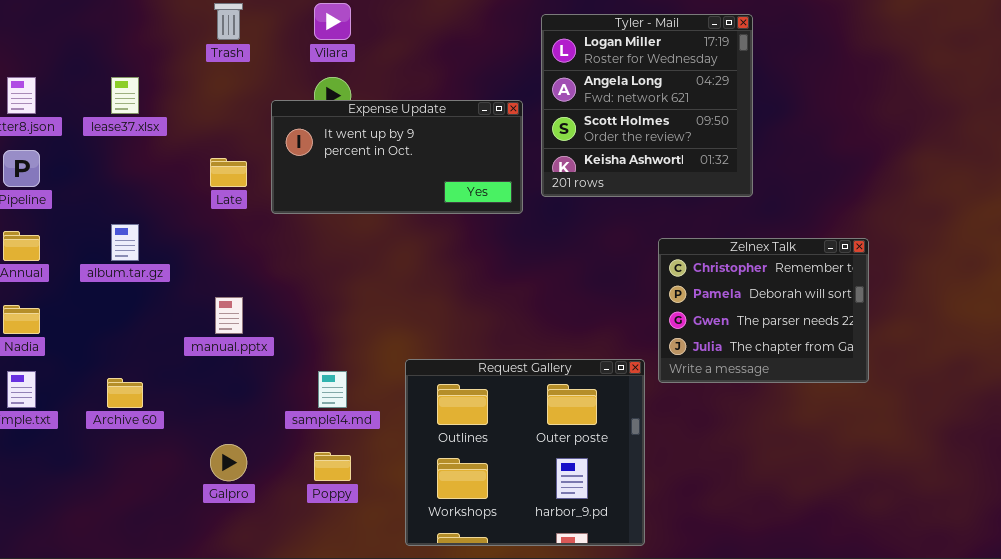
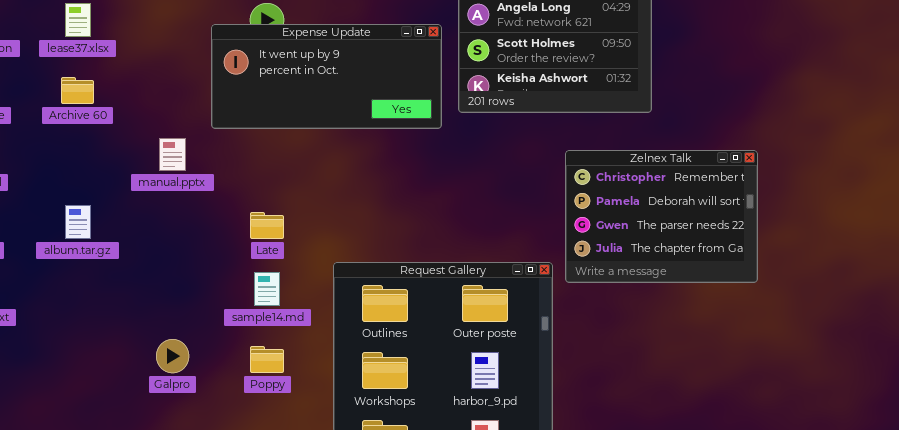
Late: [210,158,247,187] -> [250,212,284,239], moved
album.tar.gz: [111,224,139,261] -> [65,205,91,239], moved
manual.pptx: [215,297,243,334] -> [159,138,186,171], moved
Archive 60: [107,378,143,408] -> [61,77,94,104], moved

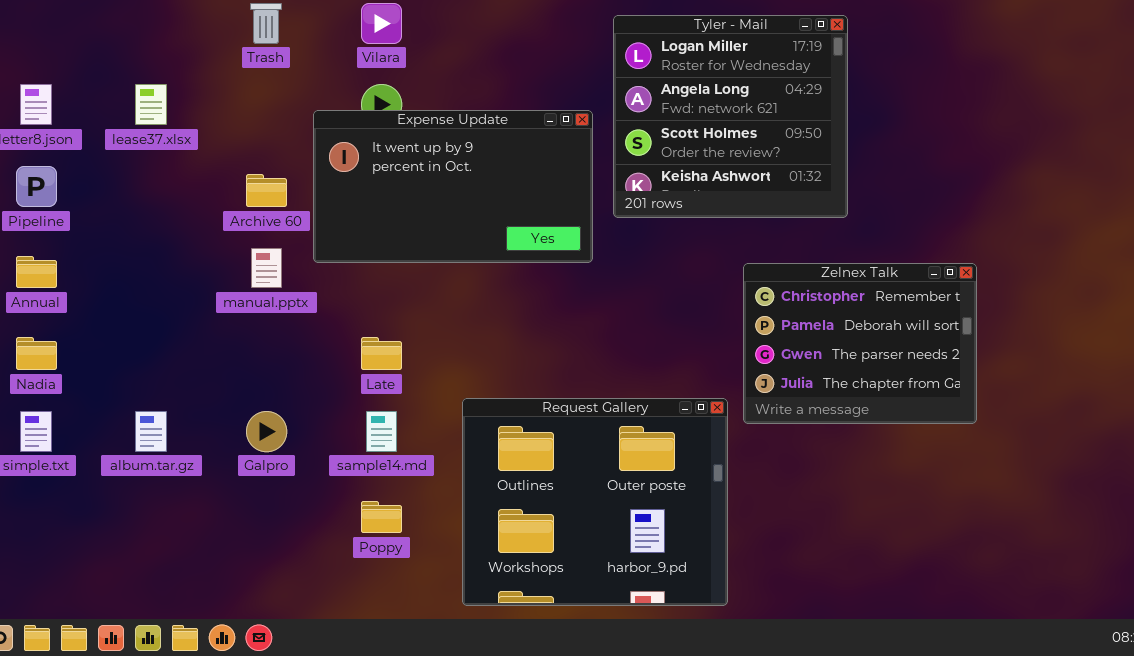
Expense Update: [211,24,442,129] -> [313,110,593,263], resized
Archive 60: [61,77,94,104] -> [246,174,287,207], moved
album.tar.gz: [65,205,91,239] -> [135,411,167,452], moved
Galpro: [156,339,189,373] -> [246,411,287,452], moved

